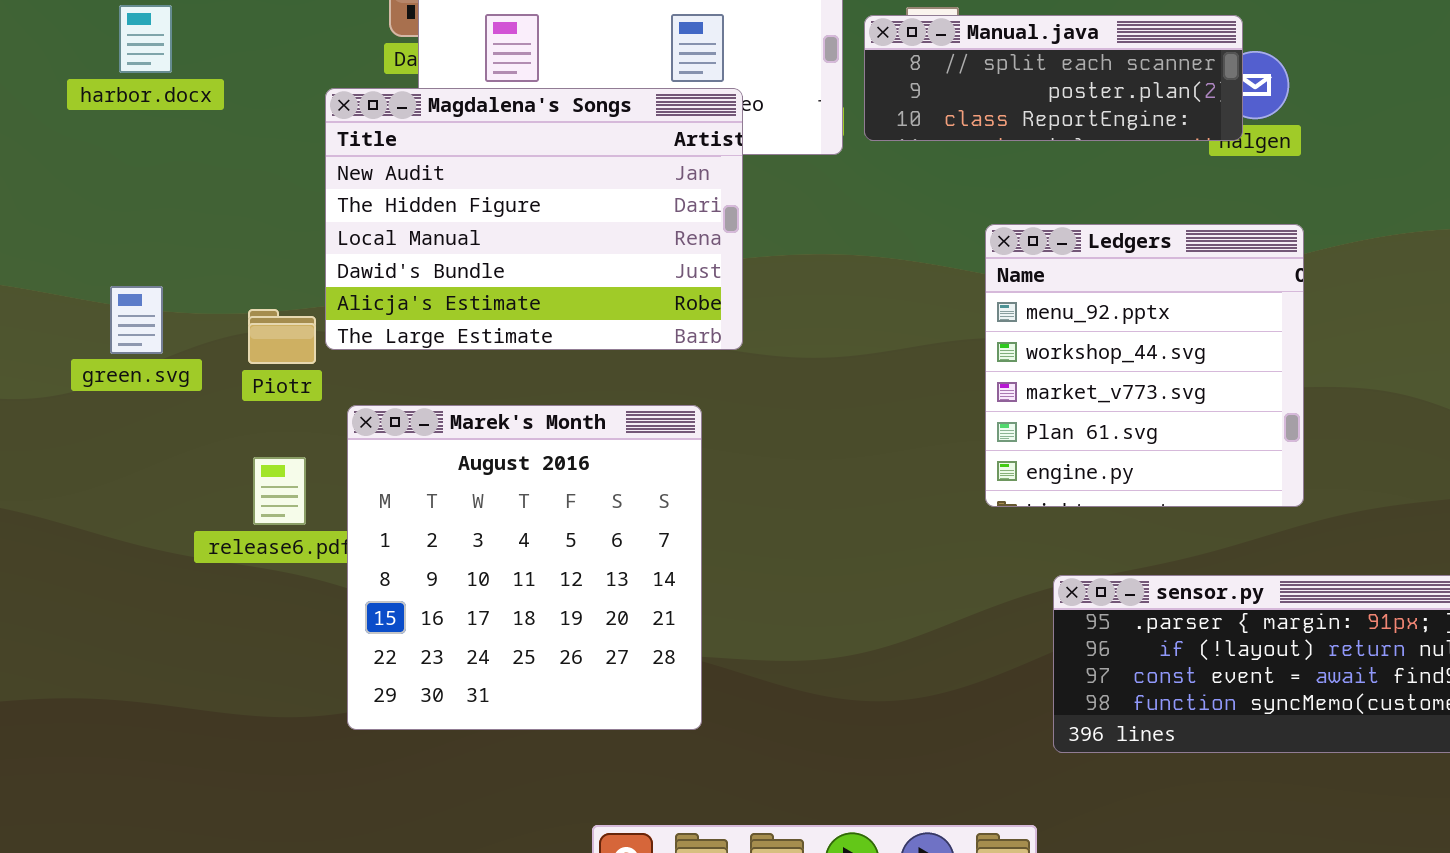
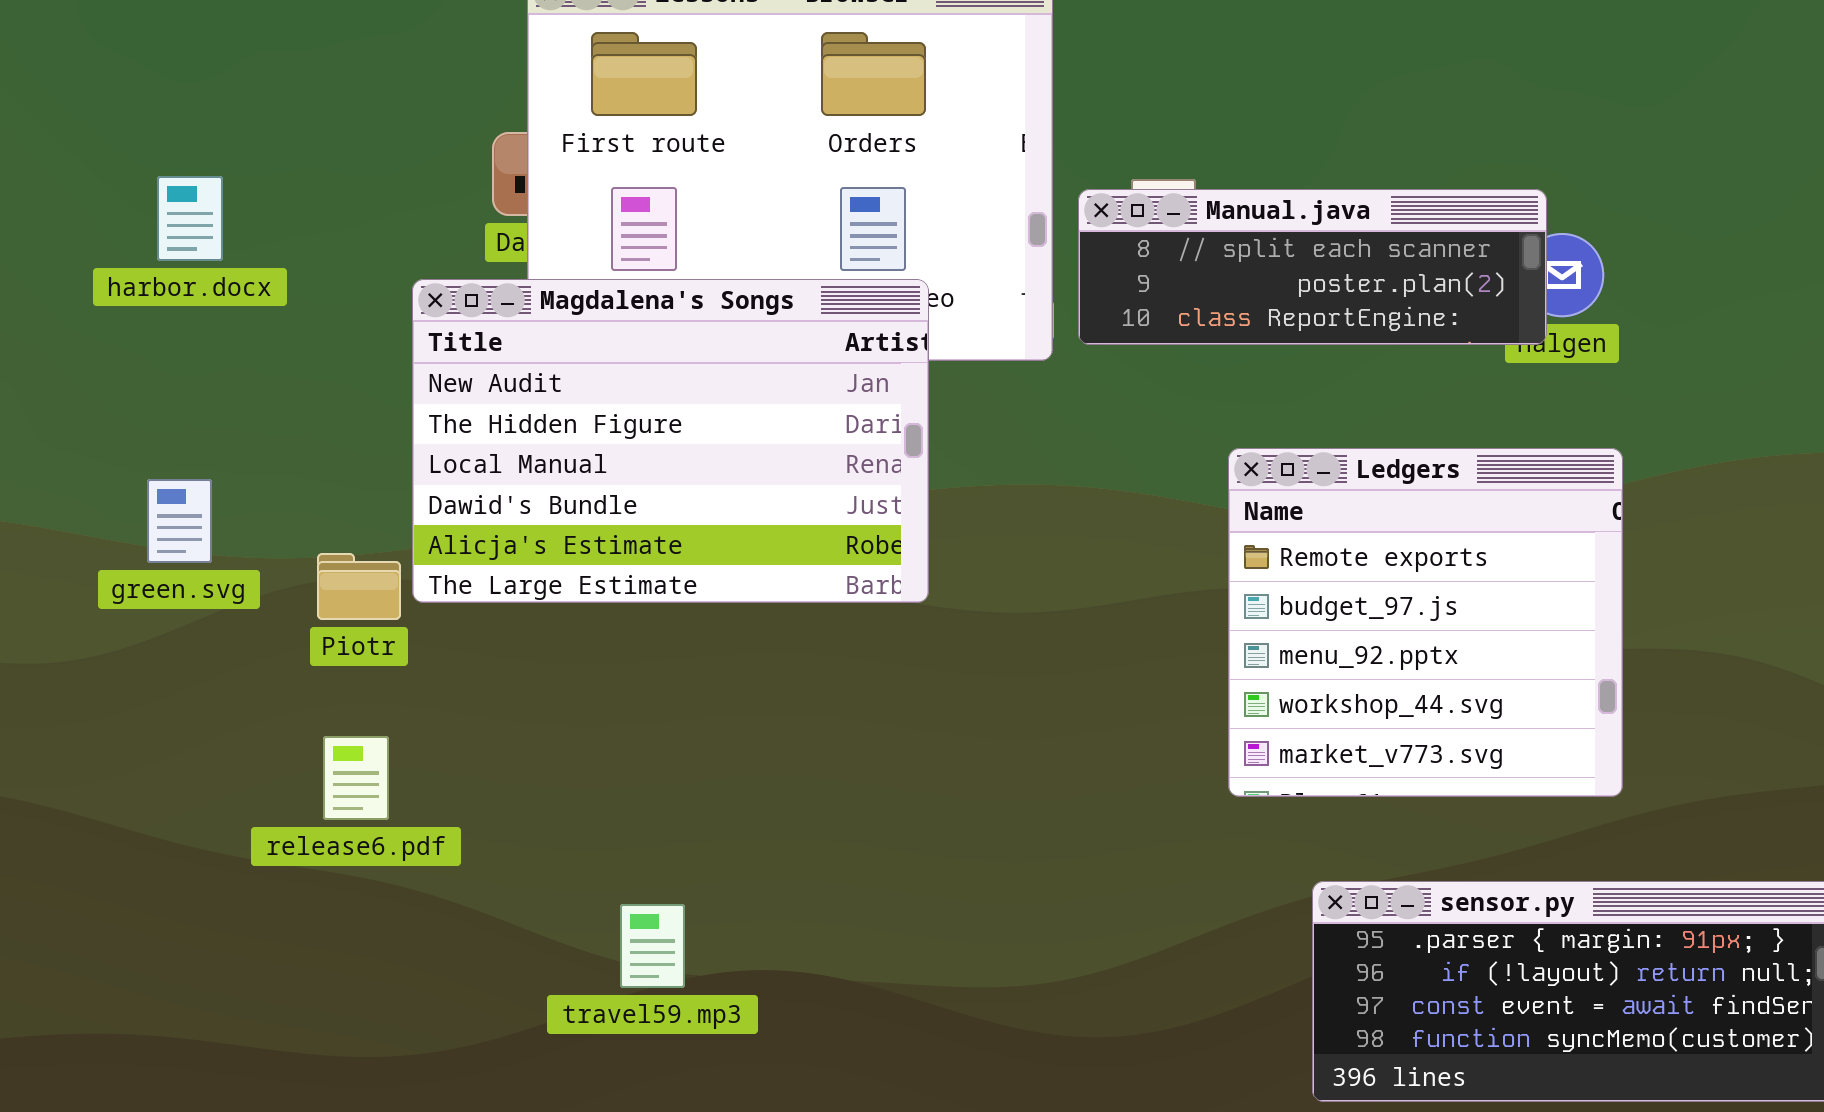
Ledgers: [985,224,1304,507] -> [1228,448,1623,797], scrolled up 2 rows
green.svg: [110,286,163,354] -> [147,479,212,563], moved
Marek's Month: [347,405,702,730] -> none, closed

